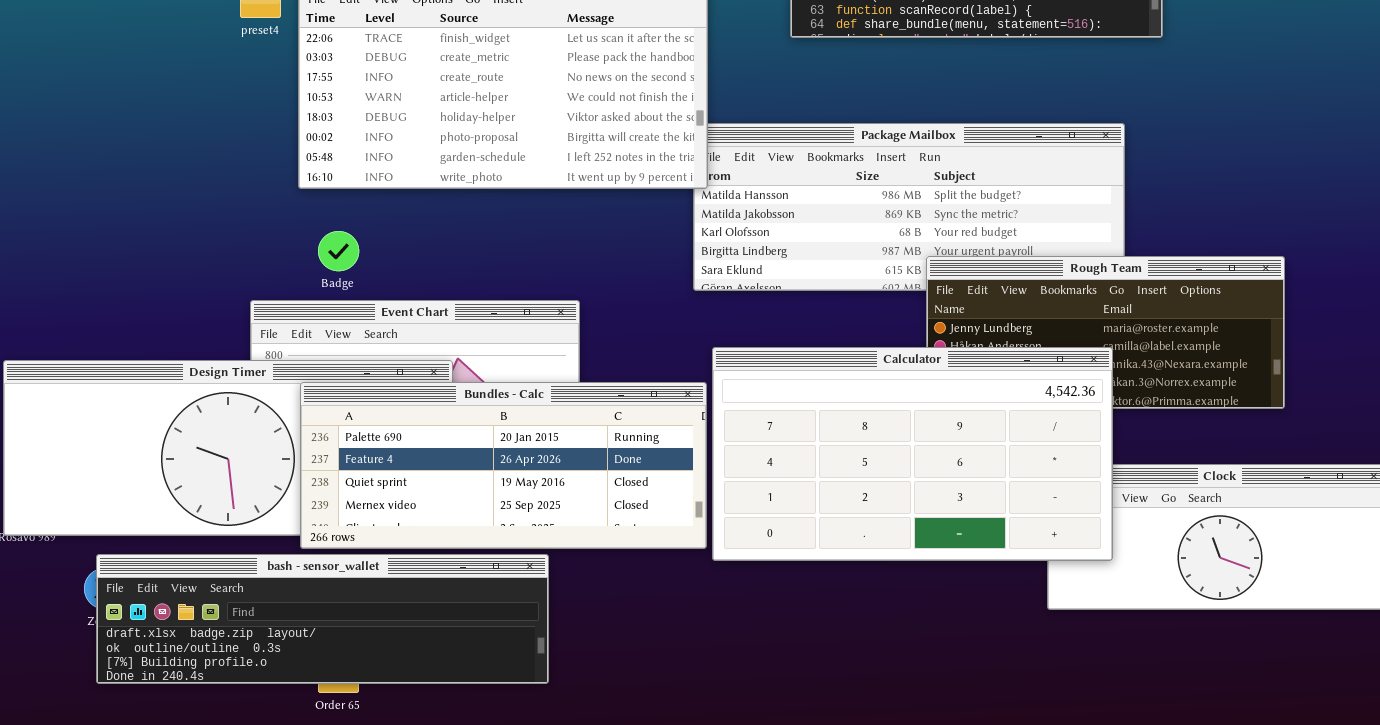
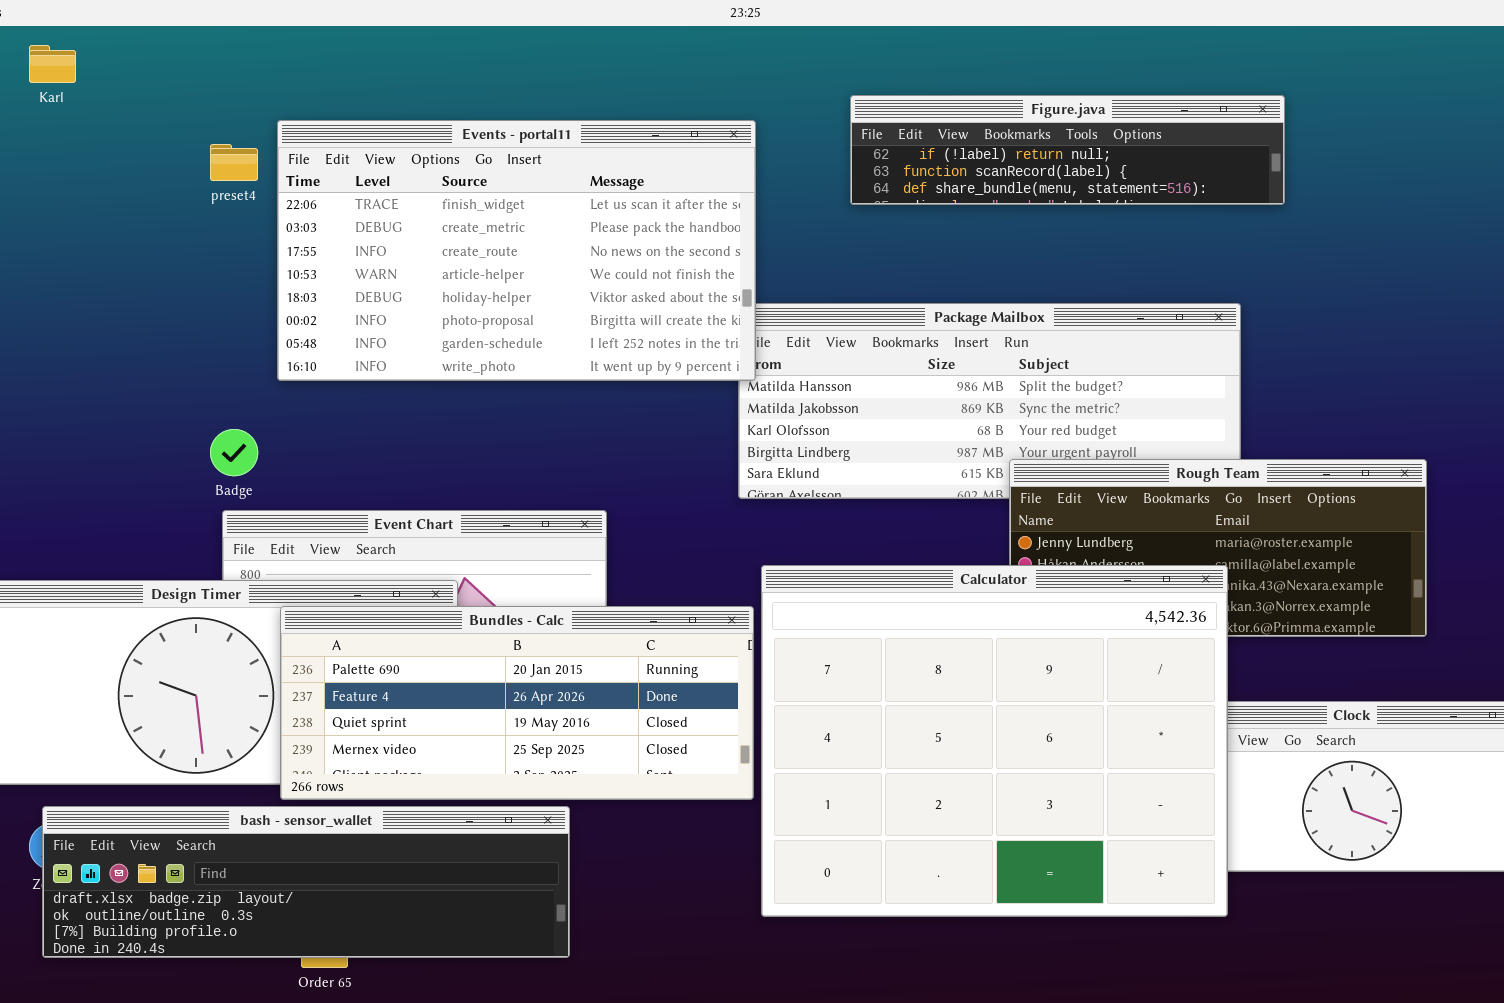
Badge: [318,231,359,271] -> [210,429,258,476], moved
Calculator: [712,347,1113,561] -> [761,565,1228,917], resized

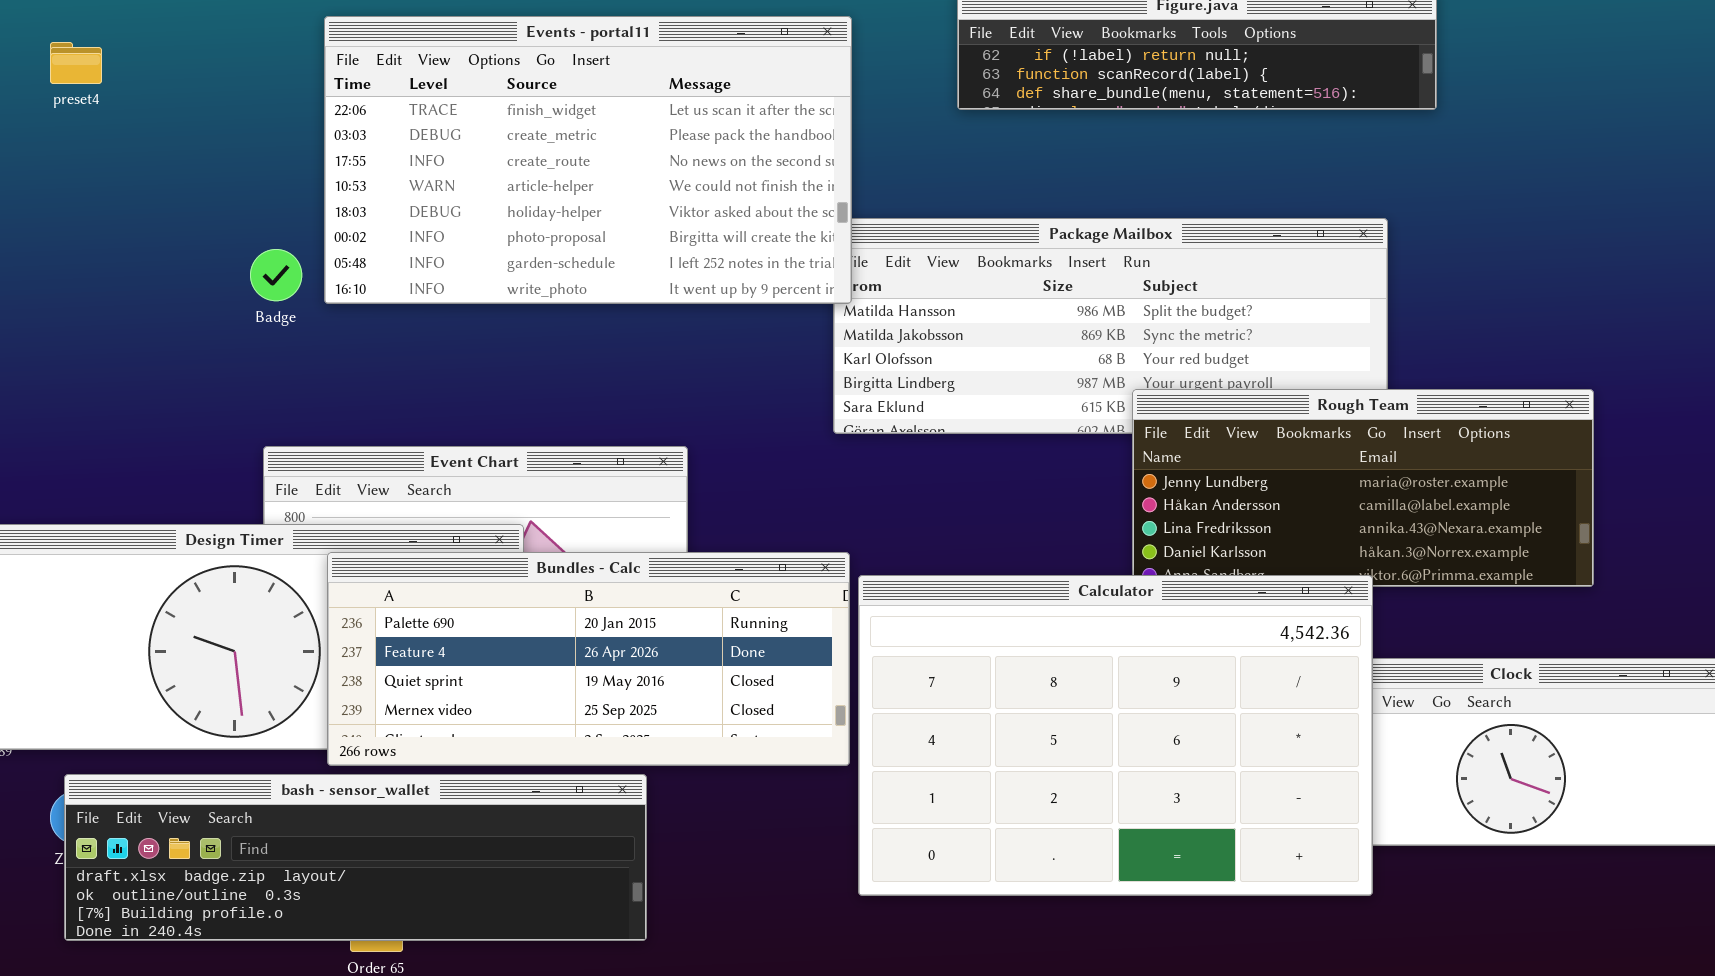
preset4: [210,144,258,181] -> [50,42,102,84], moved
Badge: [210,429,258,476] -> [250,249,302,301], moved
Calculator: [761,565,1228,917] -> [858,575,1373,896], resized

